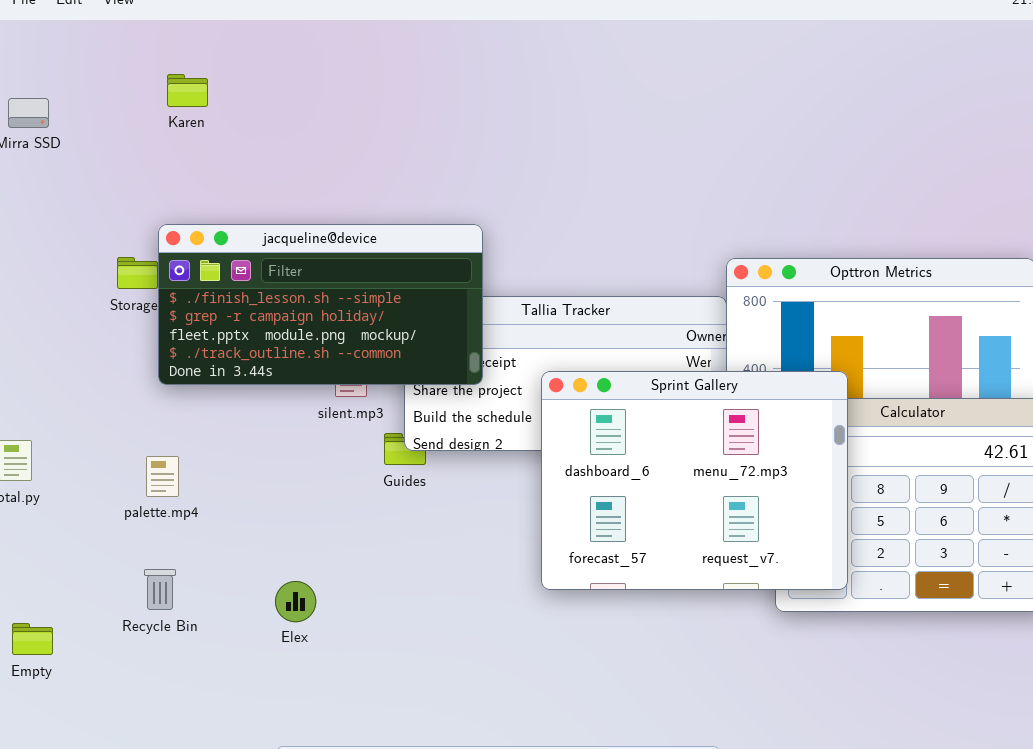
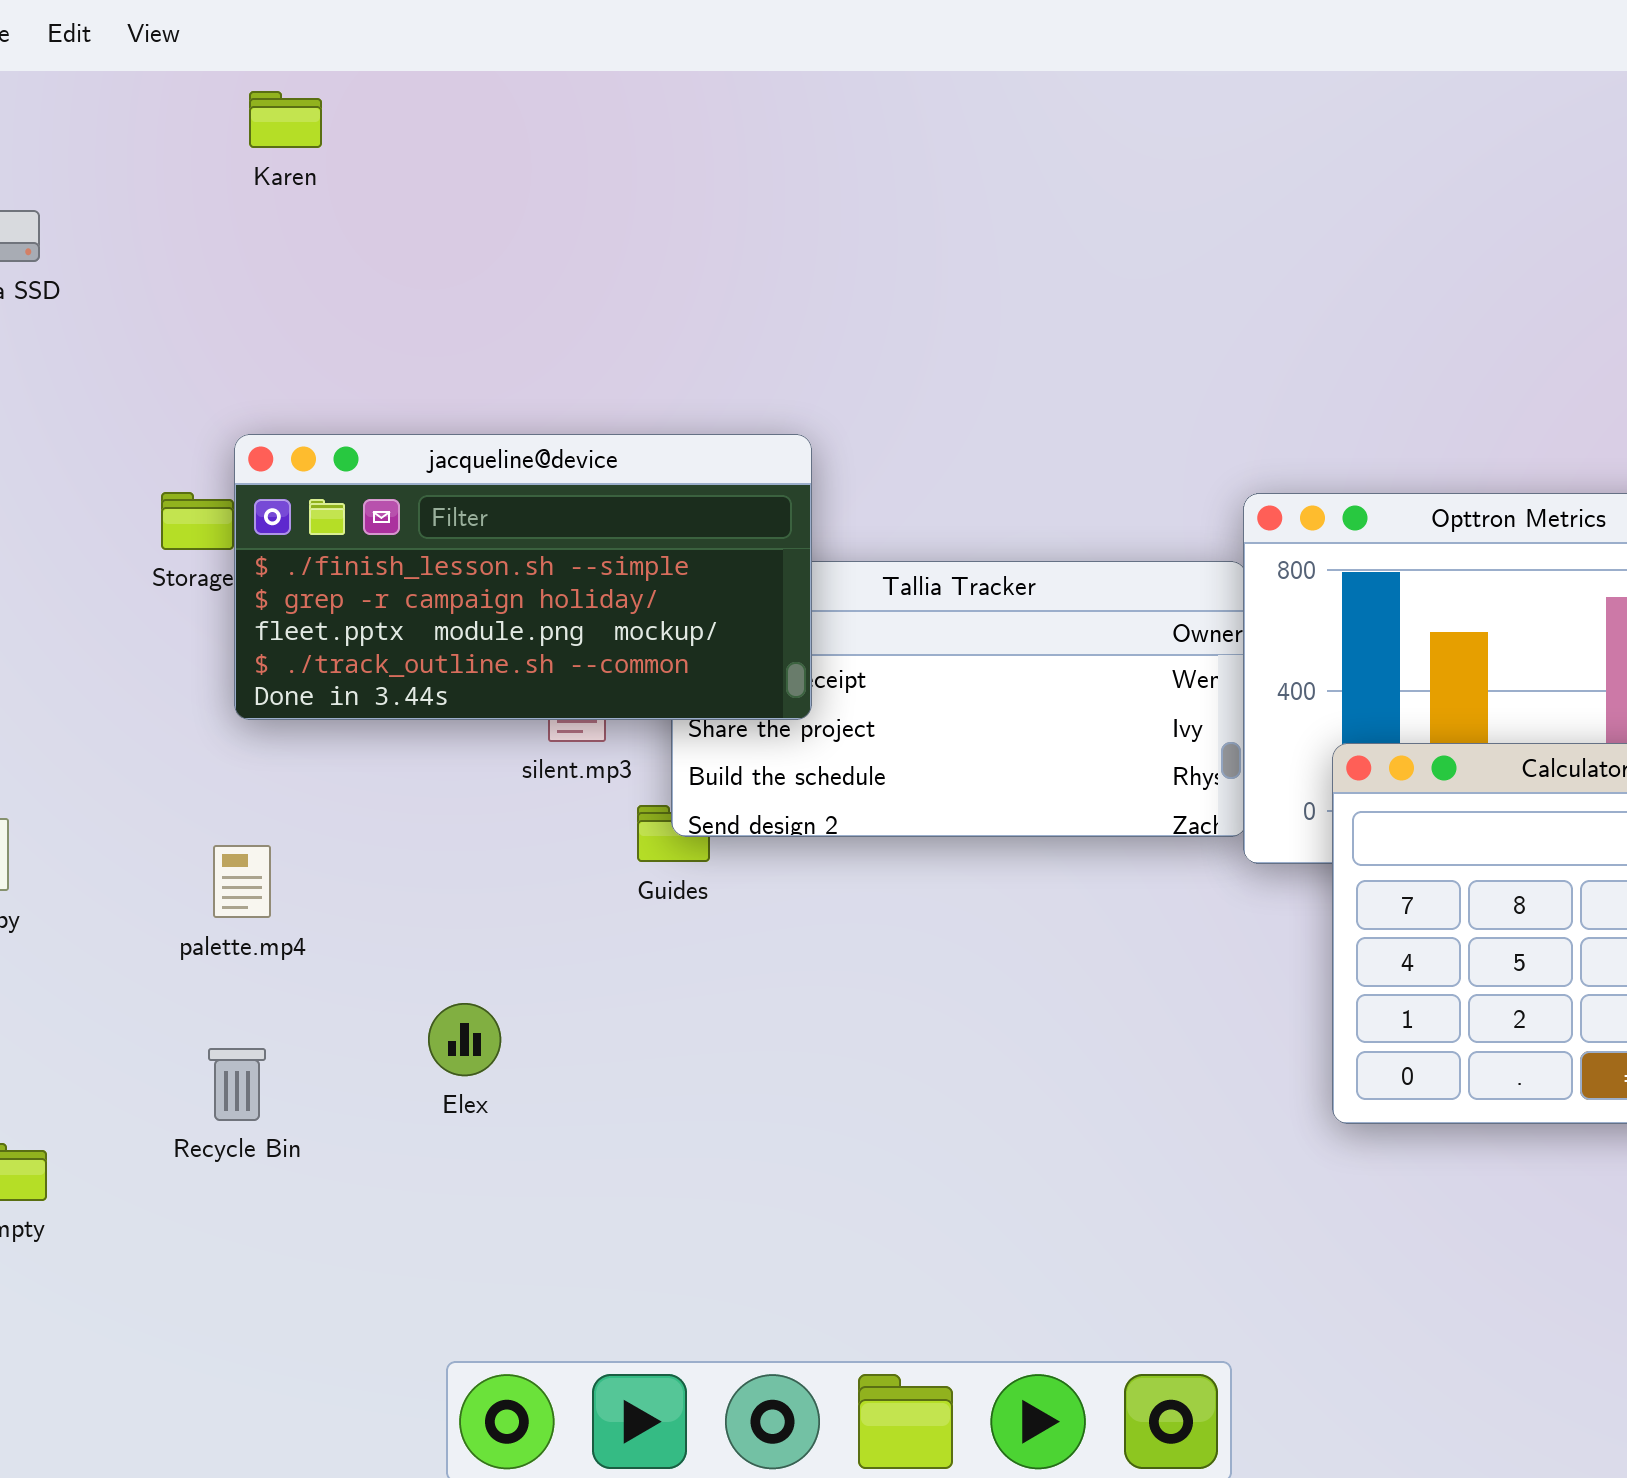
Karen: [167,74,208,107] -> [249,91,322,148], moved
Sprint Gallery: [541,371,848,590] -> none, closed
Elex: [275,581,316,622] -> [428,1003,501,1076], moved

